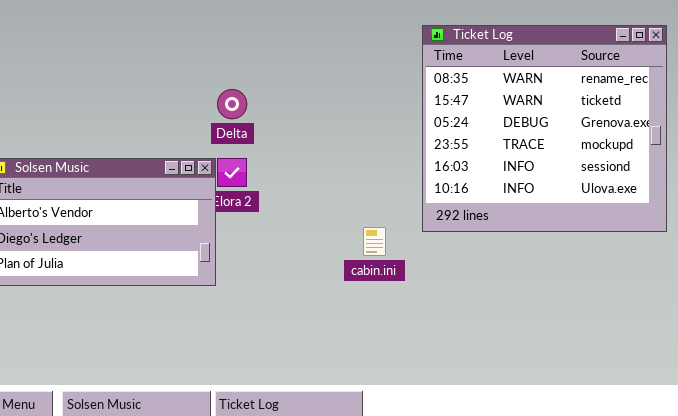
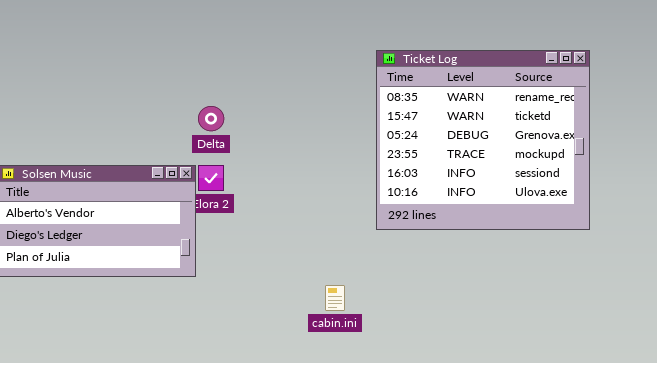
cabin.ini: [363,227,386,256] -> [325,285,345,311], moved

